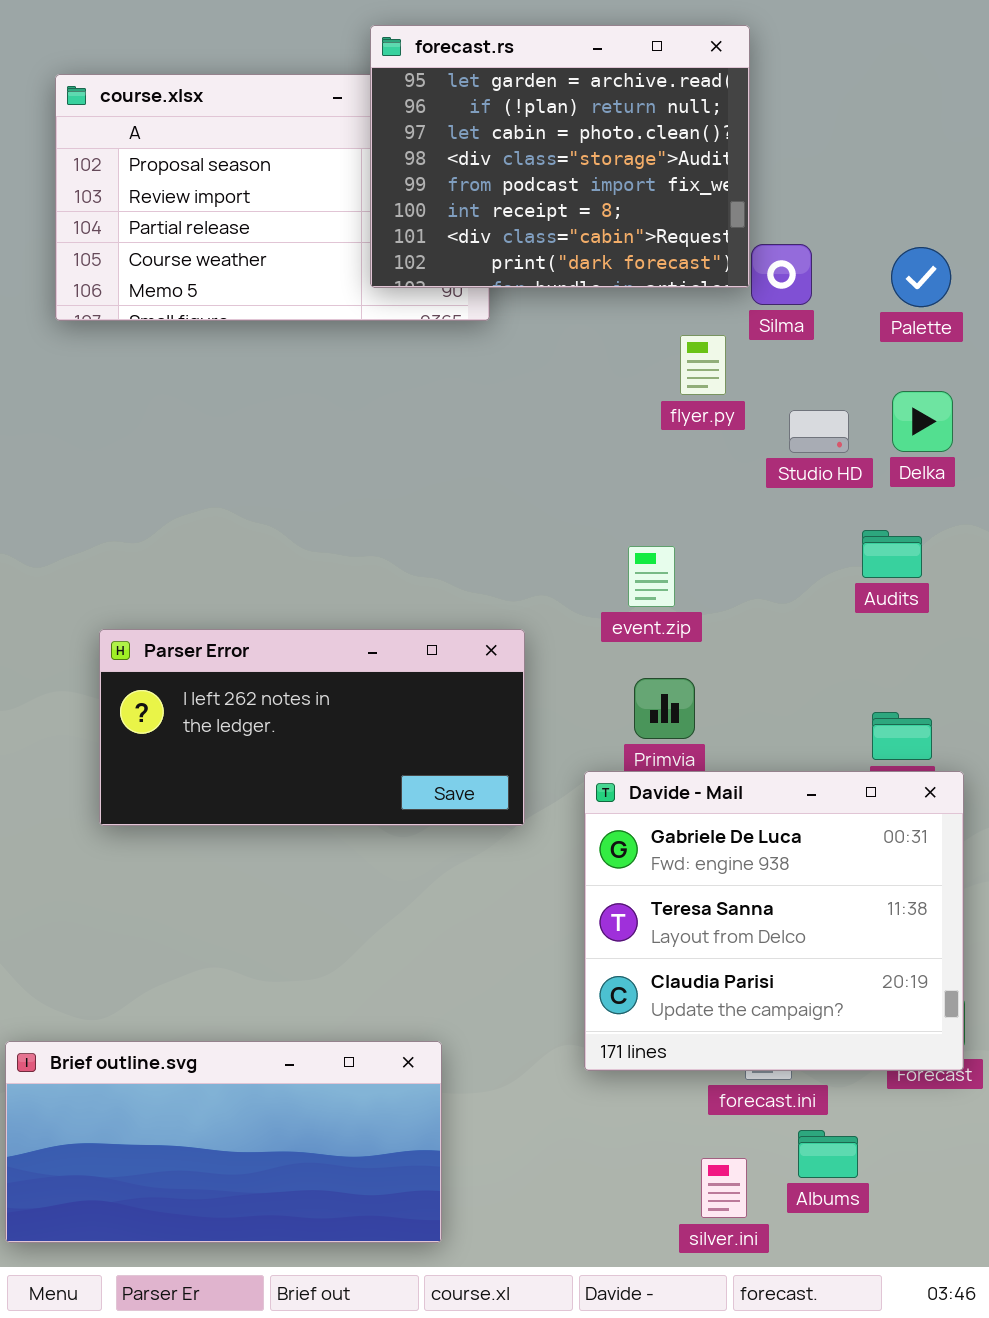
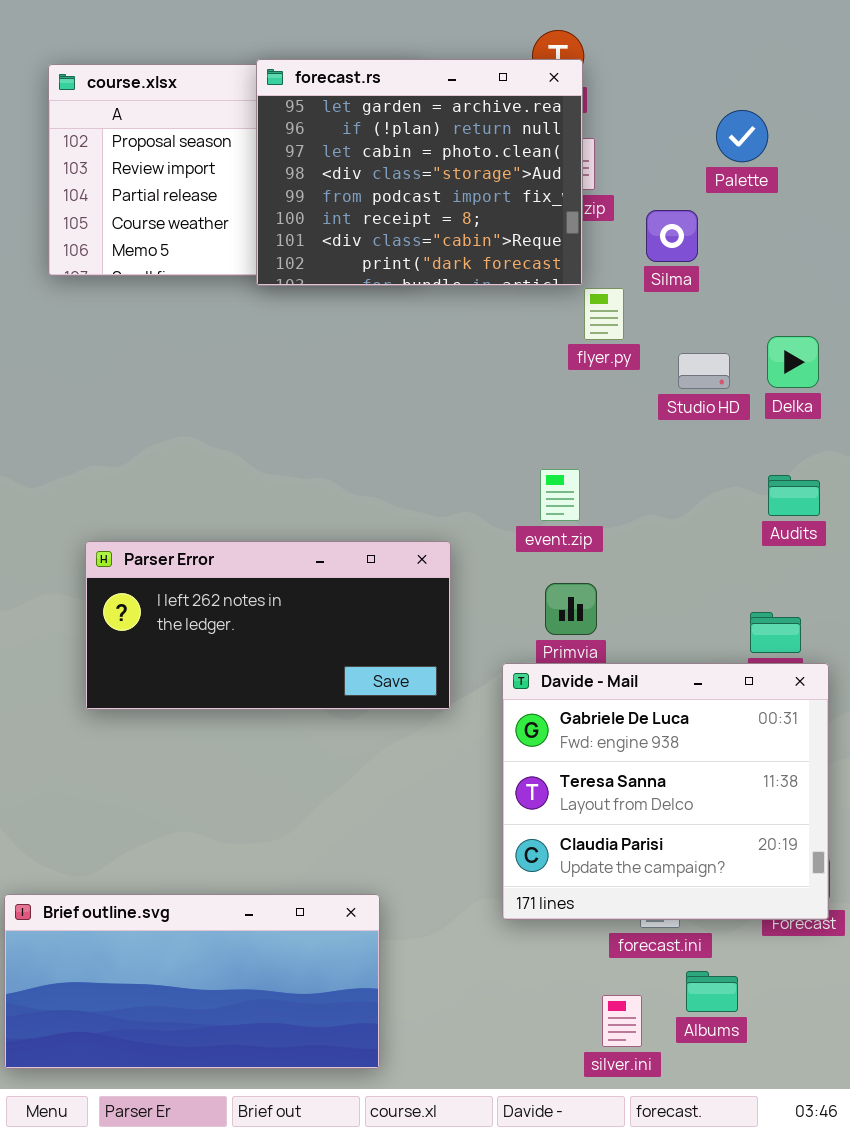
forecast.rs: [370,25,750,288] -> [256,59,583,286], moved
Palette: [891,247,951,307] -> [716,110,768,162], moved
Audits: [862,530,922,578] -> [768,475,820,516], moved

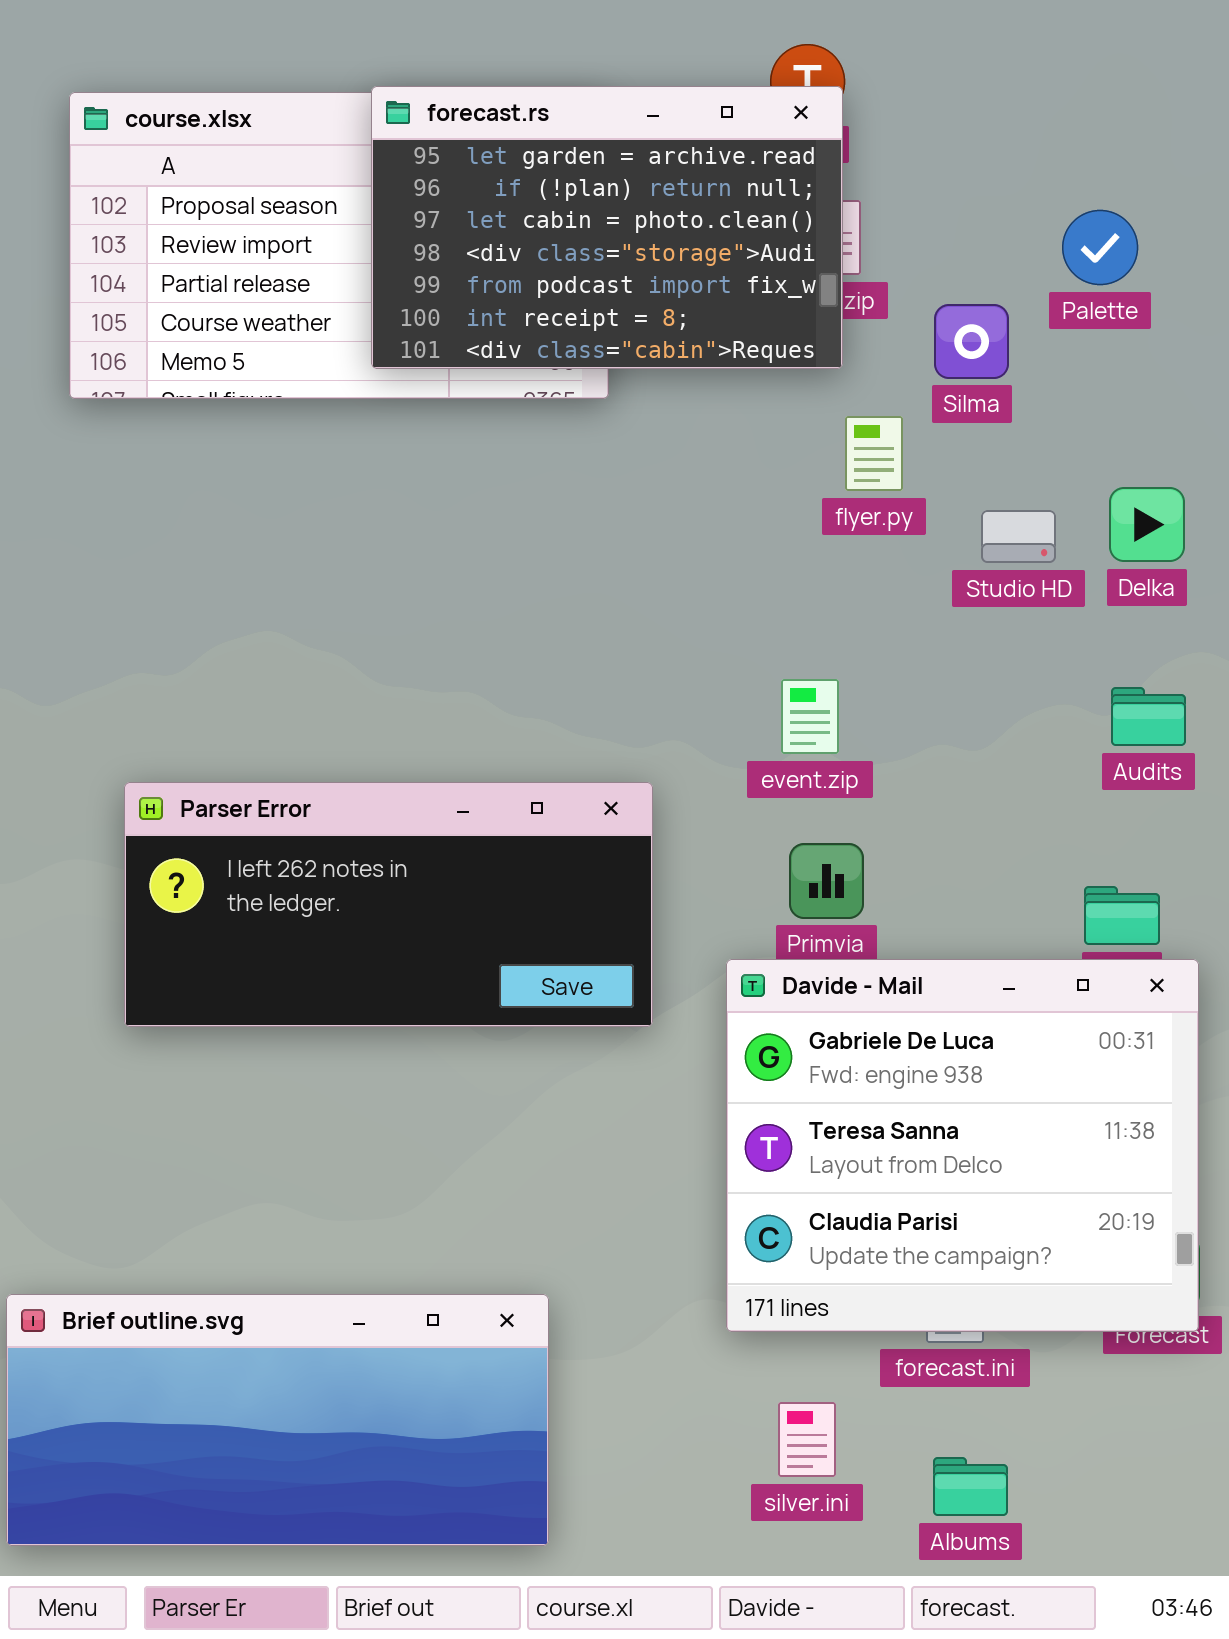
forecast.rs: [256,59,583,286] -> [371,86,843,369], resized
Palette: [716,110,768,162] -> [1062,210,1138,285], moved
Albums: [686,971,738,1012] -> [933,1457,1008,1516], moved
silver.ini: [602,995,642,1047] -> [778,1402,836,1477], moved

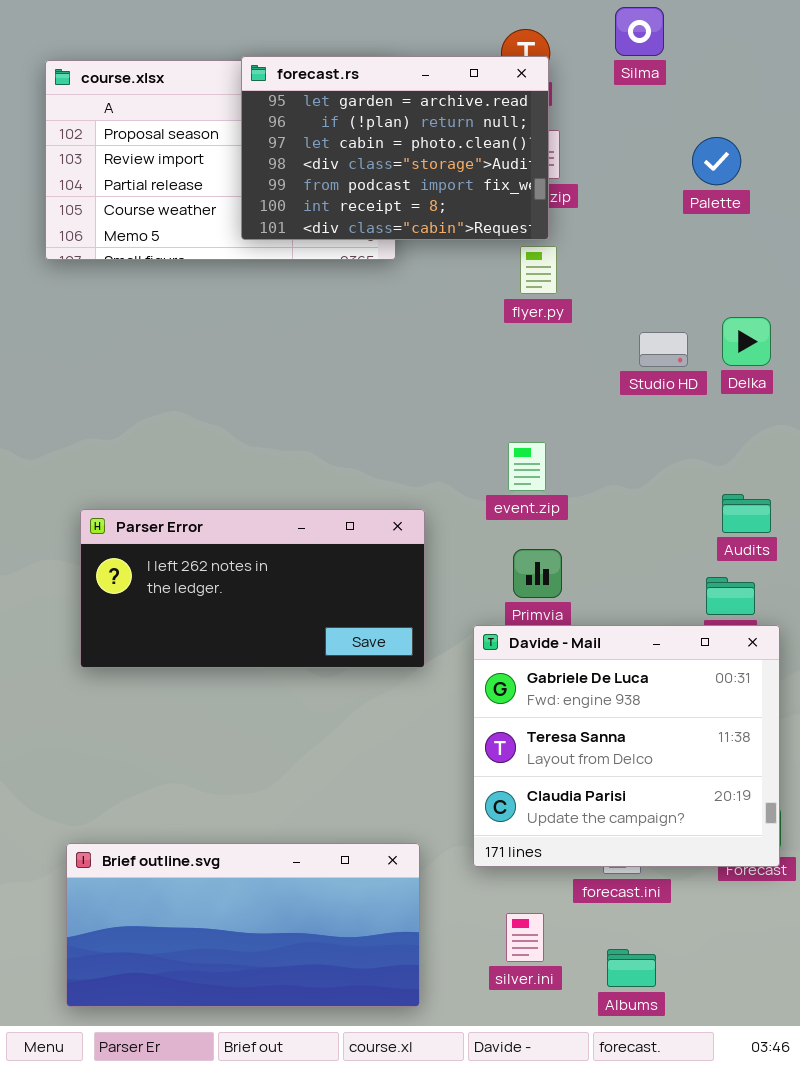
Silma: [934,304,1009,379] -> [615,7,664,56], moved
flyer.py: [845,416,903,491] -> [520,246,557,294], moved
Audits: [1111,687,1186,746] -> [722,494,771,533], moved
Brief outline.svg: [6,1294,549,1546] -> [66,843,420,1007], moved

